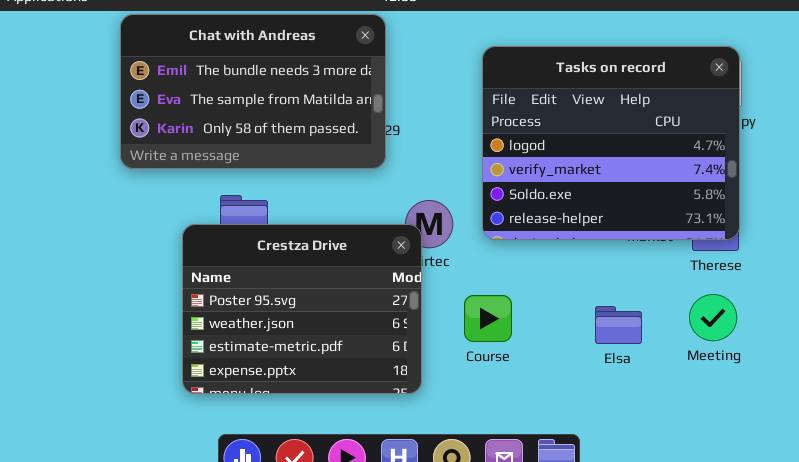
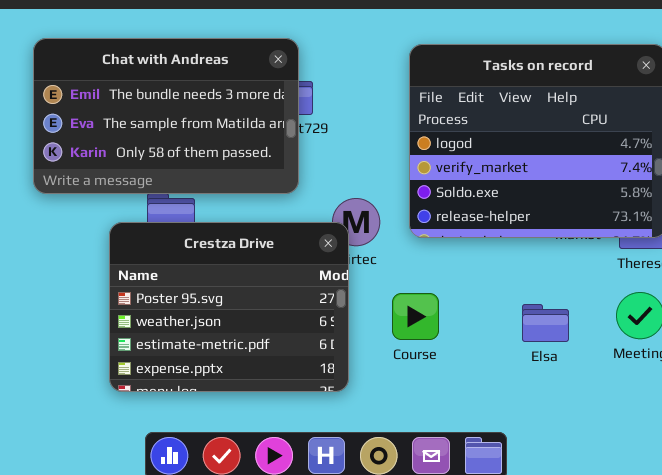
Chat with Andreas: [120,14,386,169] -> [33,38,299,194], moved

